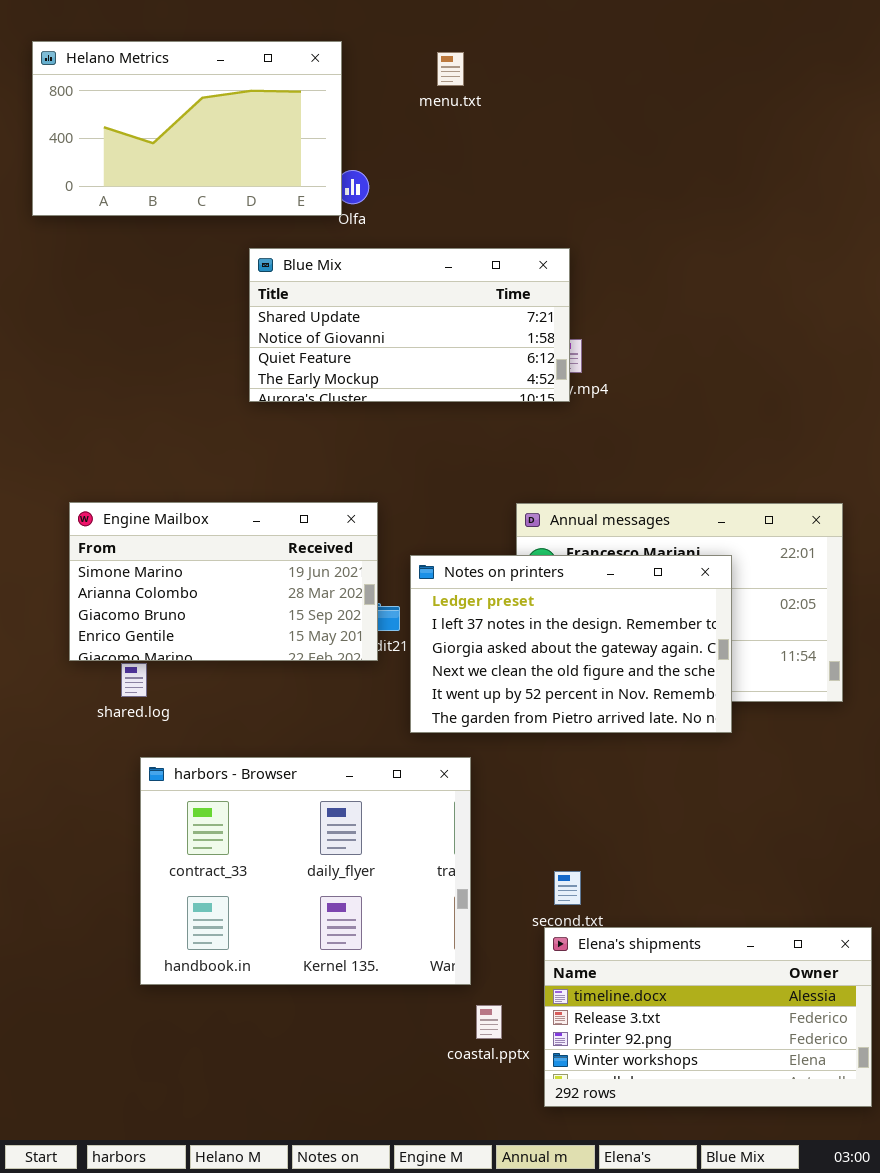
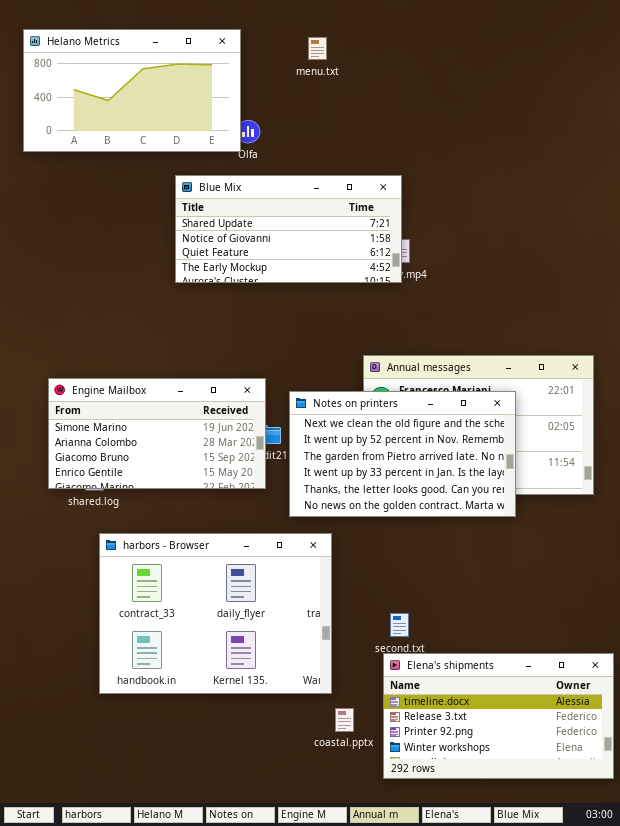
Engine Mailbox: [69,502,378,661] -> [48,378,266,489], moved
Notes on printers: [410,555,732,733] -> [289,391,516,517], scrolled down 3 rows

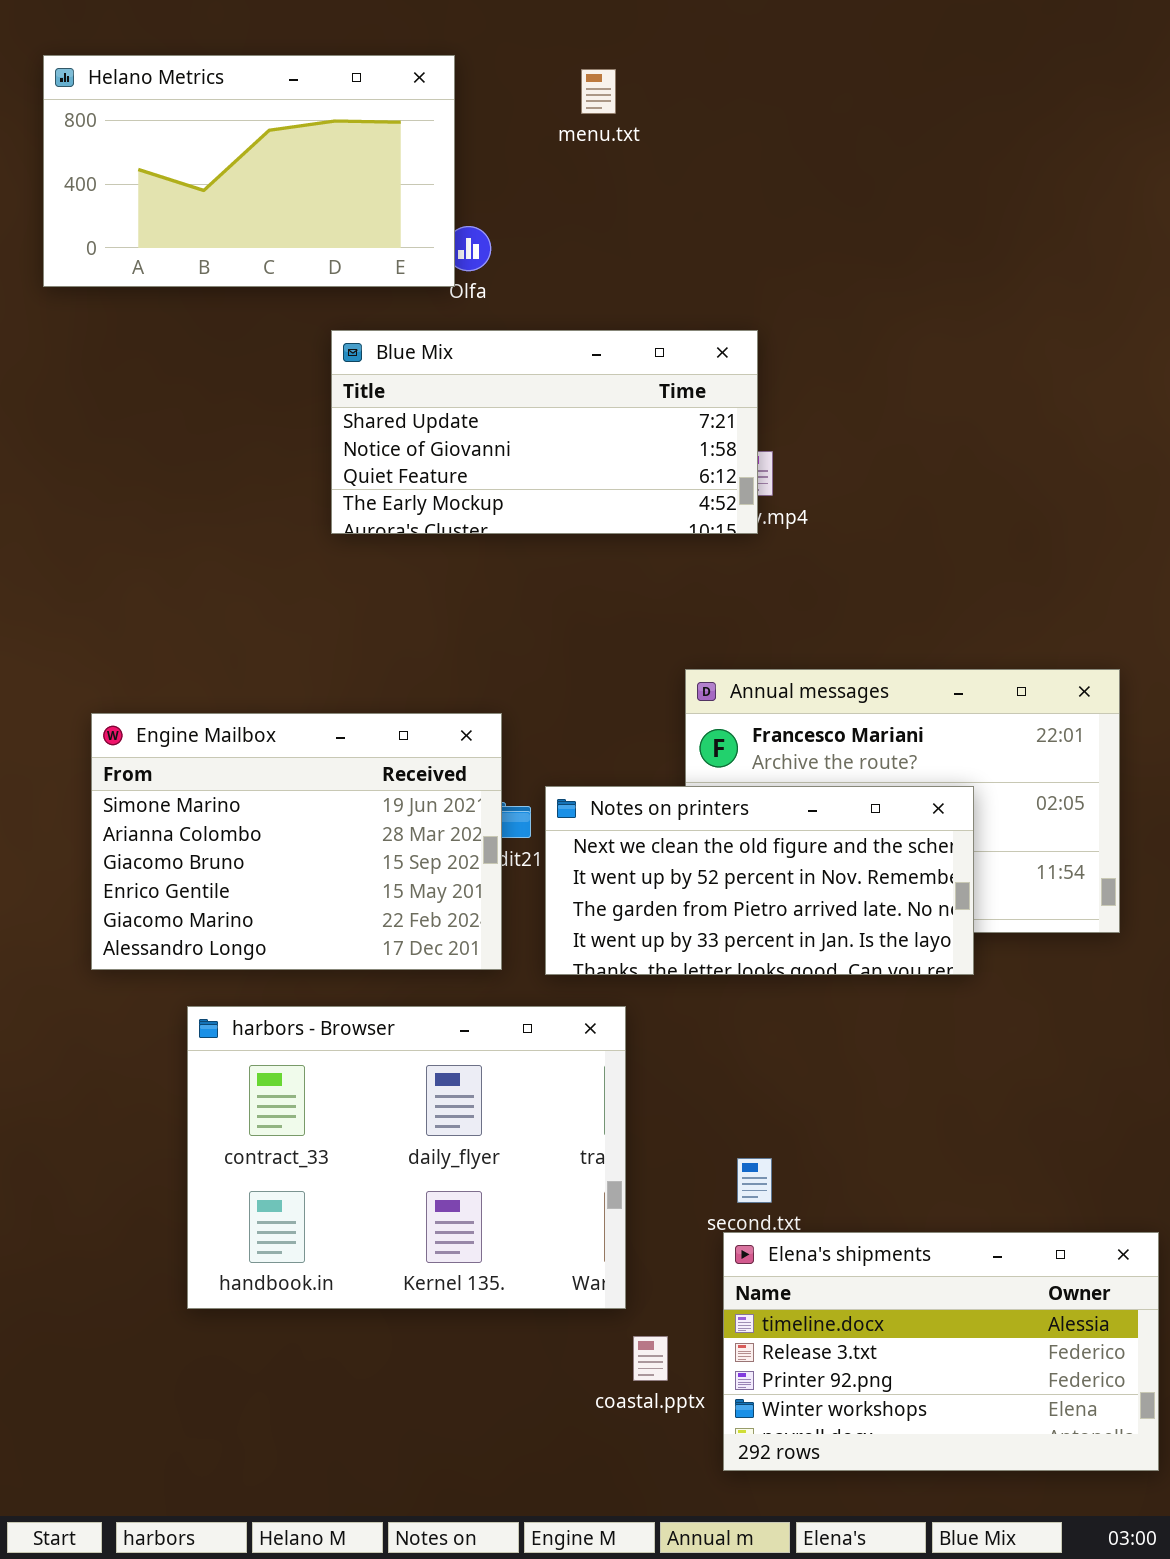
Engine Mailbox: [48,378,266,489] -> [91,713,502,970], resized
Notes on printers: [289,391,516,517] -> [545,786,974,975], resized

